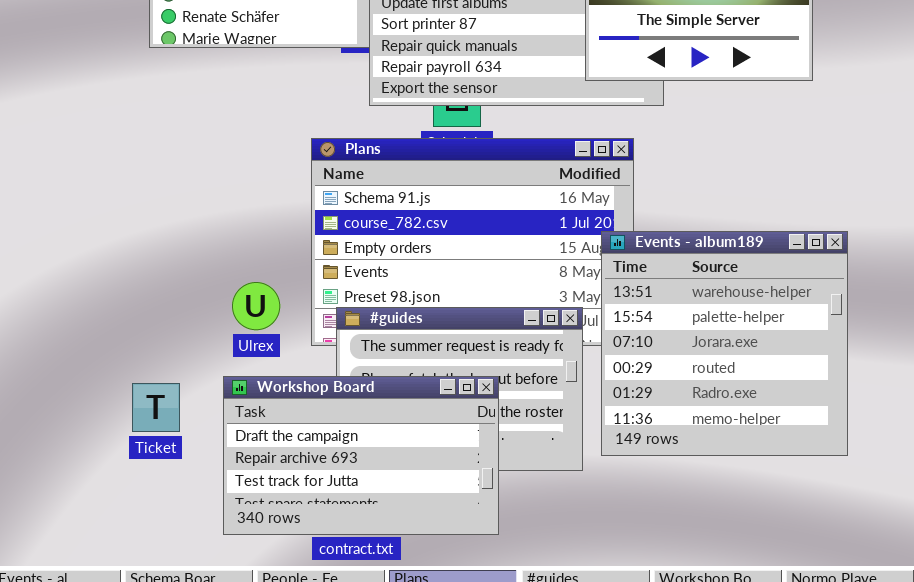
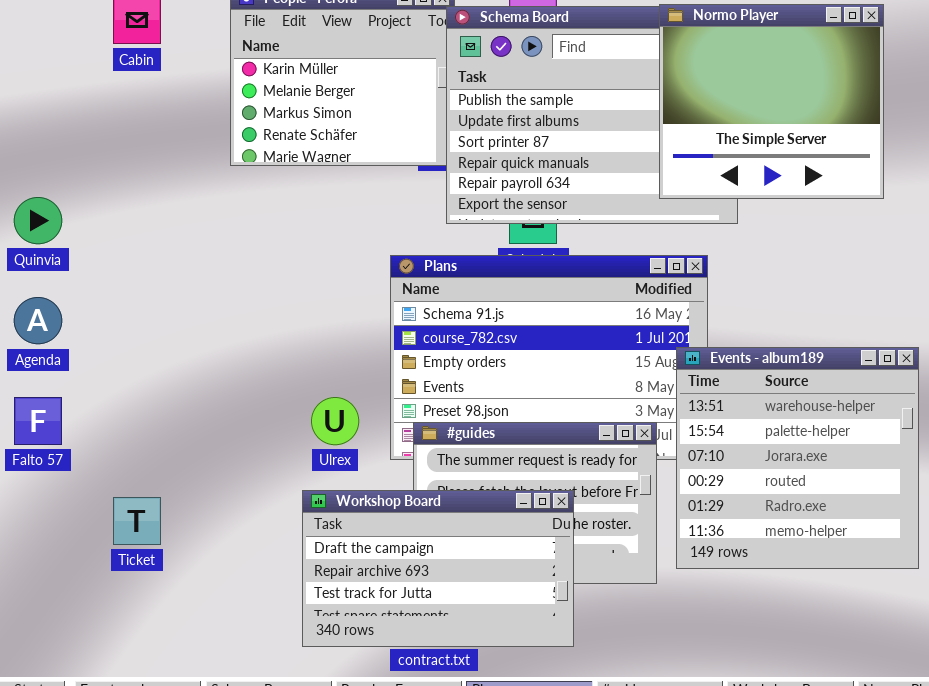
Ticket: [132,383,180,432] -> [113,497,161,545], moved

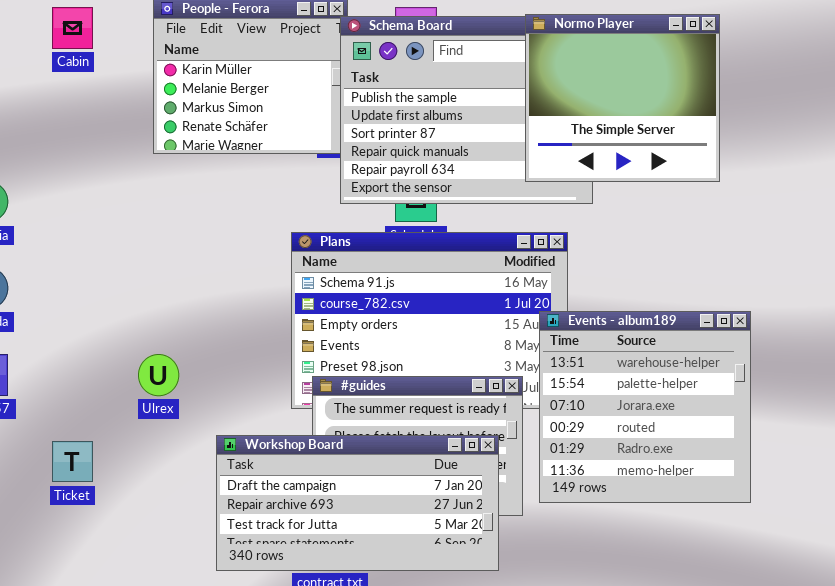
Ulrex: [311,397,359,445] -> [138,354,179,396], moved
Workshop Board: [302,490,574,647] -> [216,435,499,571], resized

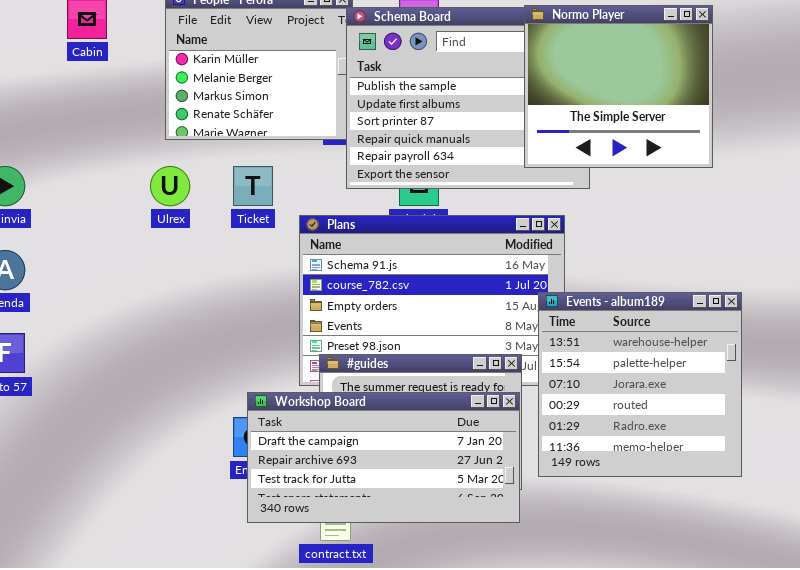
Ulrex: [138,354,179,396] -> [150,166,190,206], moved
Workshop Board: [216,435,499,571] -> [247,392,520,523], moved
Ticket: [52,441,93,482] -> [233,166,273,206], moved

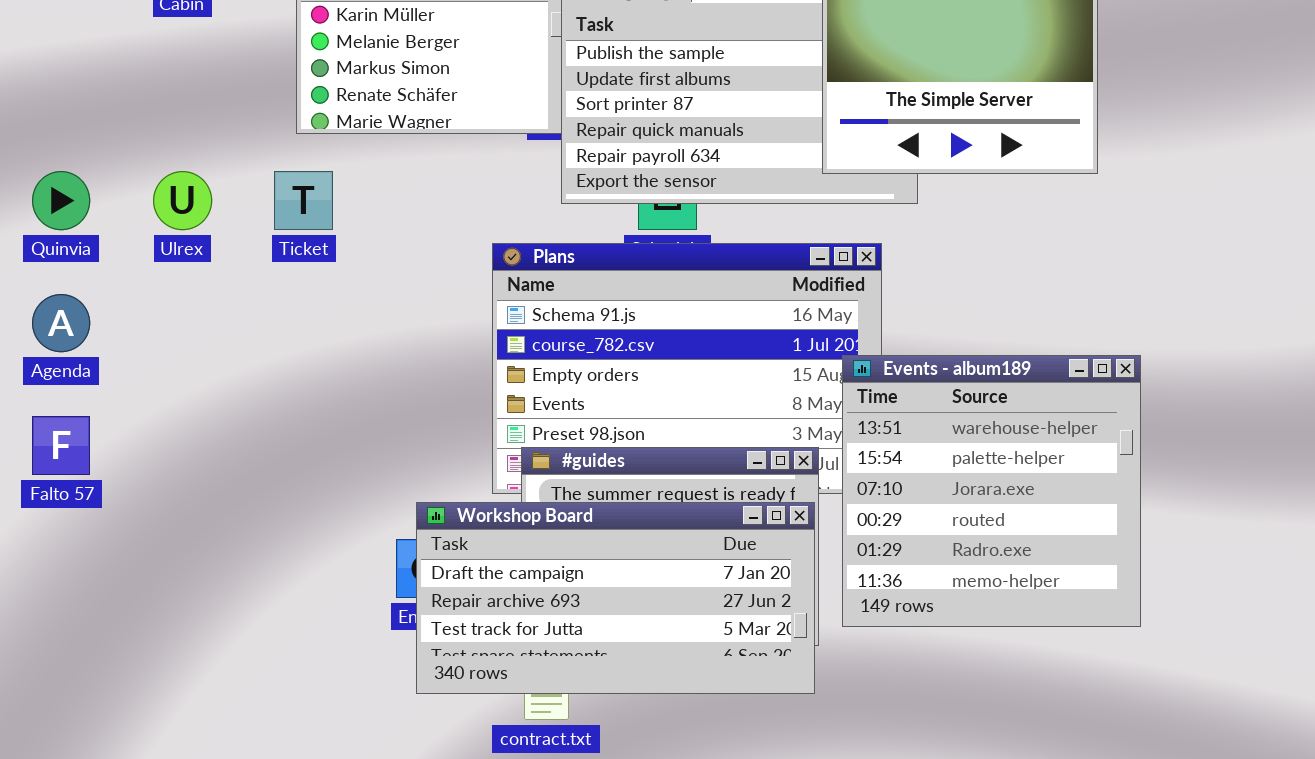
Ulrex: [150,166,190,206] -> [153,171,212,230], moved
Ticket: [233,166,273,206] -> [274,171,333,230], moved

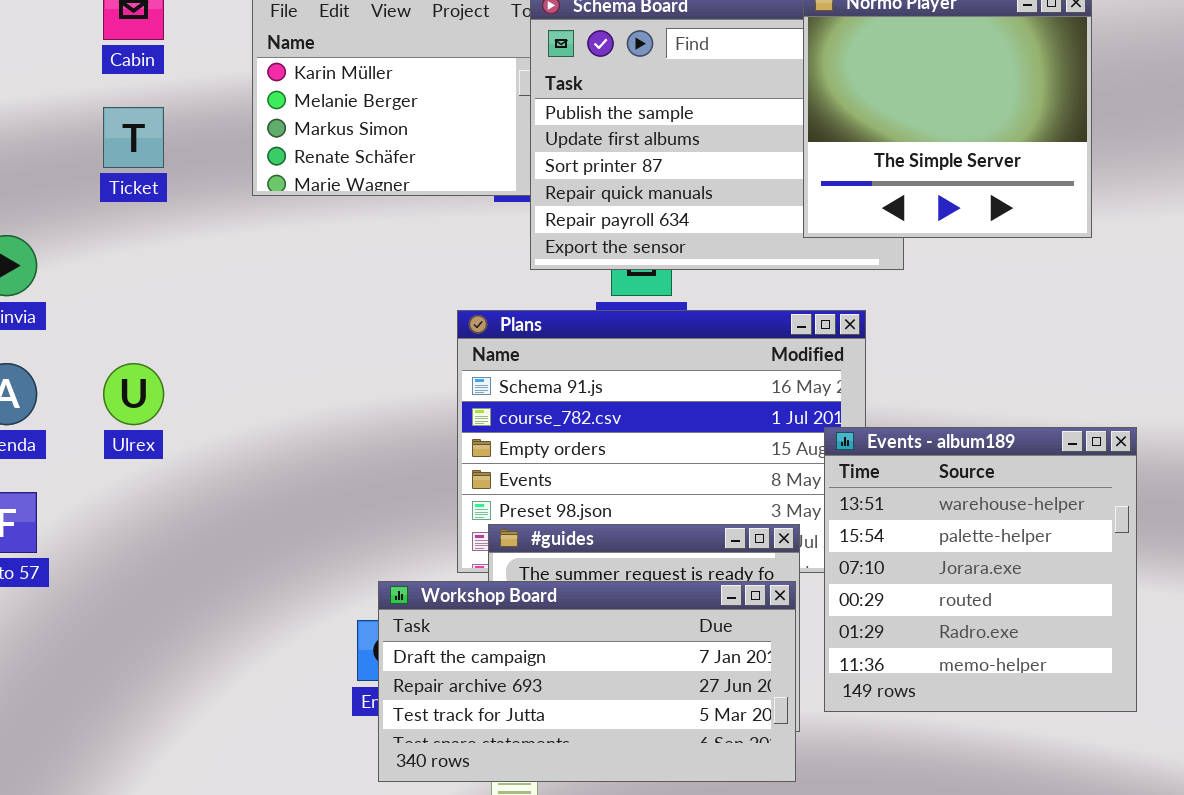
Ulrex: [153,171,212,230] -> [103,363,164,425], moved
Ticket: [274,171,333,230] -> [103,107,164,168], moved

